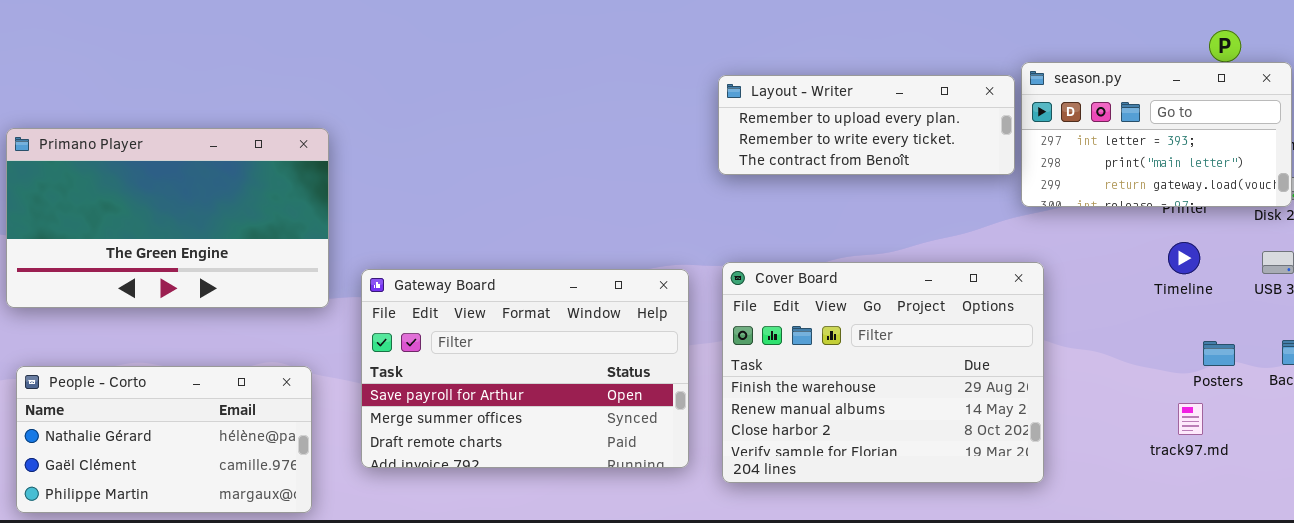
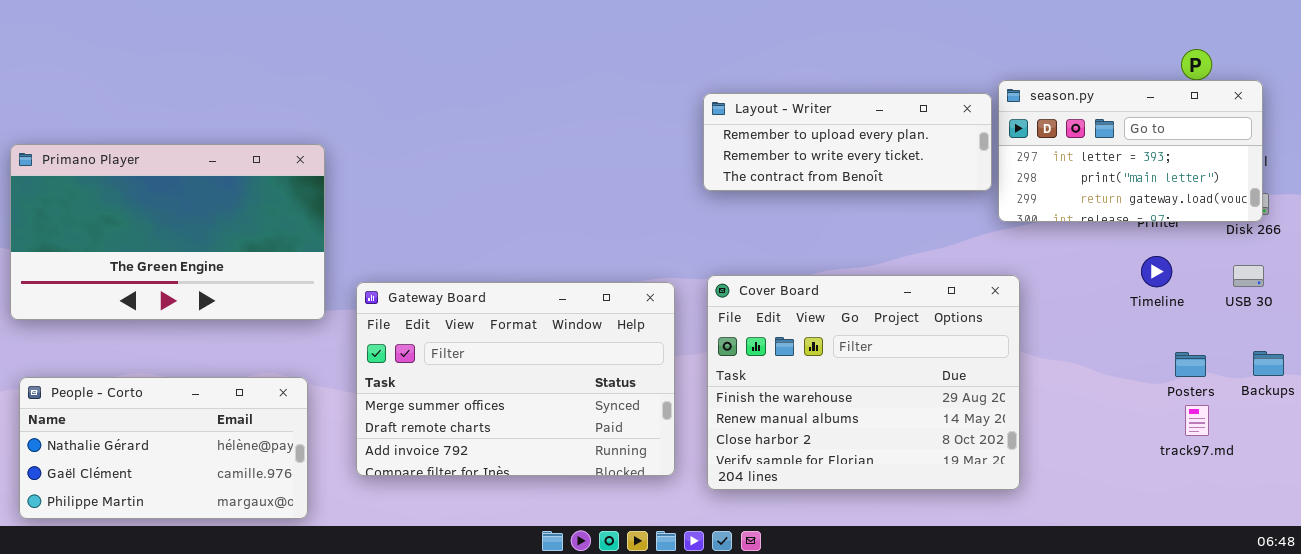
Gateway Board: [361,269,689,468] -> [356,282,675,476], scrolled down 1 row
track97.md: [1178,403,1203,435] -> [1185,405,1209,436], moved

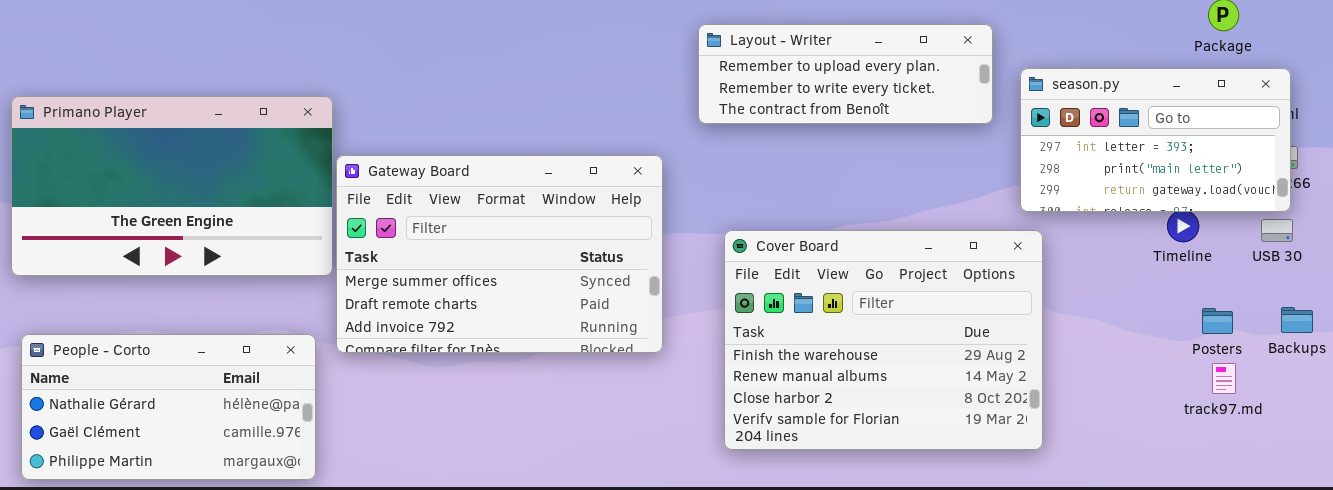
season.py: [998,80,1263,222] -> [1020,68,1291,212], moved
Layout - Writer: [703,93,992,191] -> [698,24,993,124], moved
Gateway Board: [356,282,675,476] -> [336,155,663,353], moved

